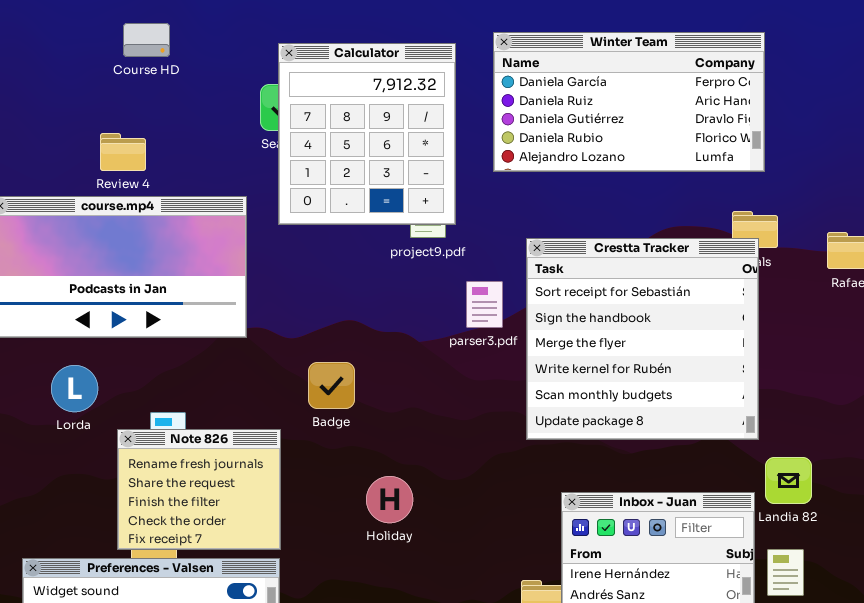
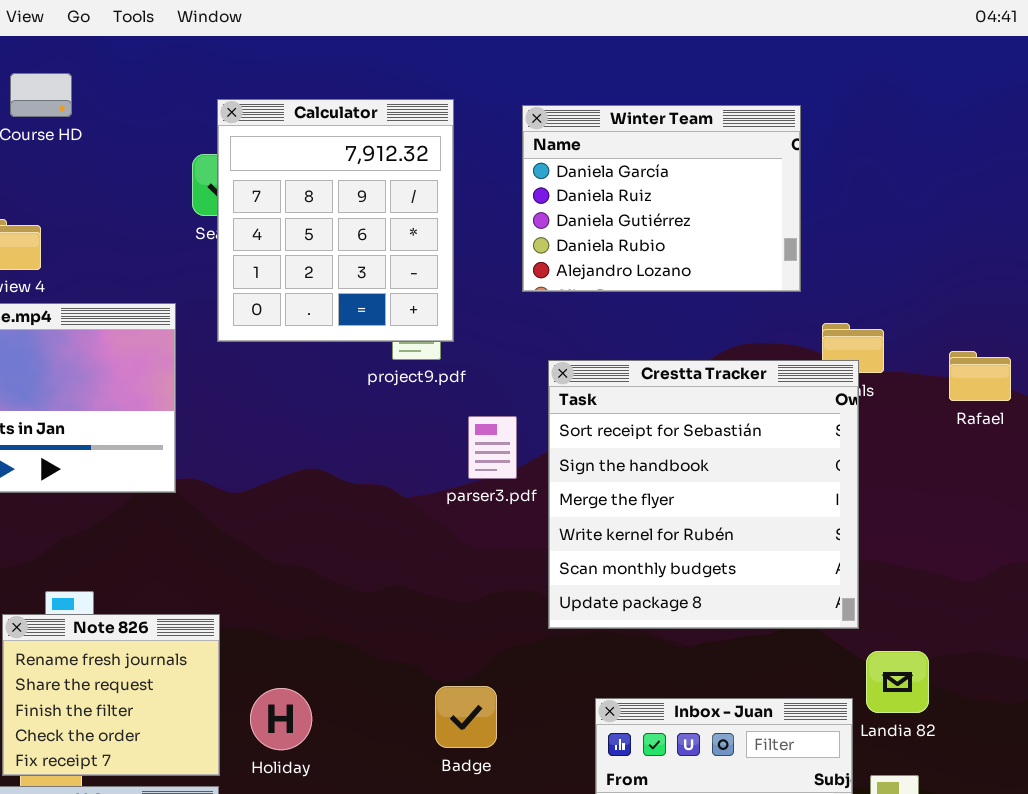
Winter Team: [493,32,765,172] -> [522,105,801,292], moved, resized
Badge: [308,362,355,409] -> [435,686,497,748], moved
Holiday: [366,476,413,523] -> [250,688,312,750], moved

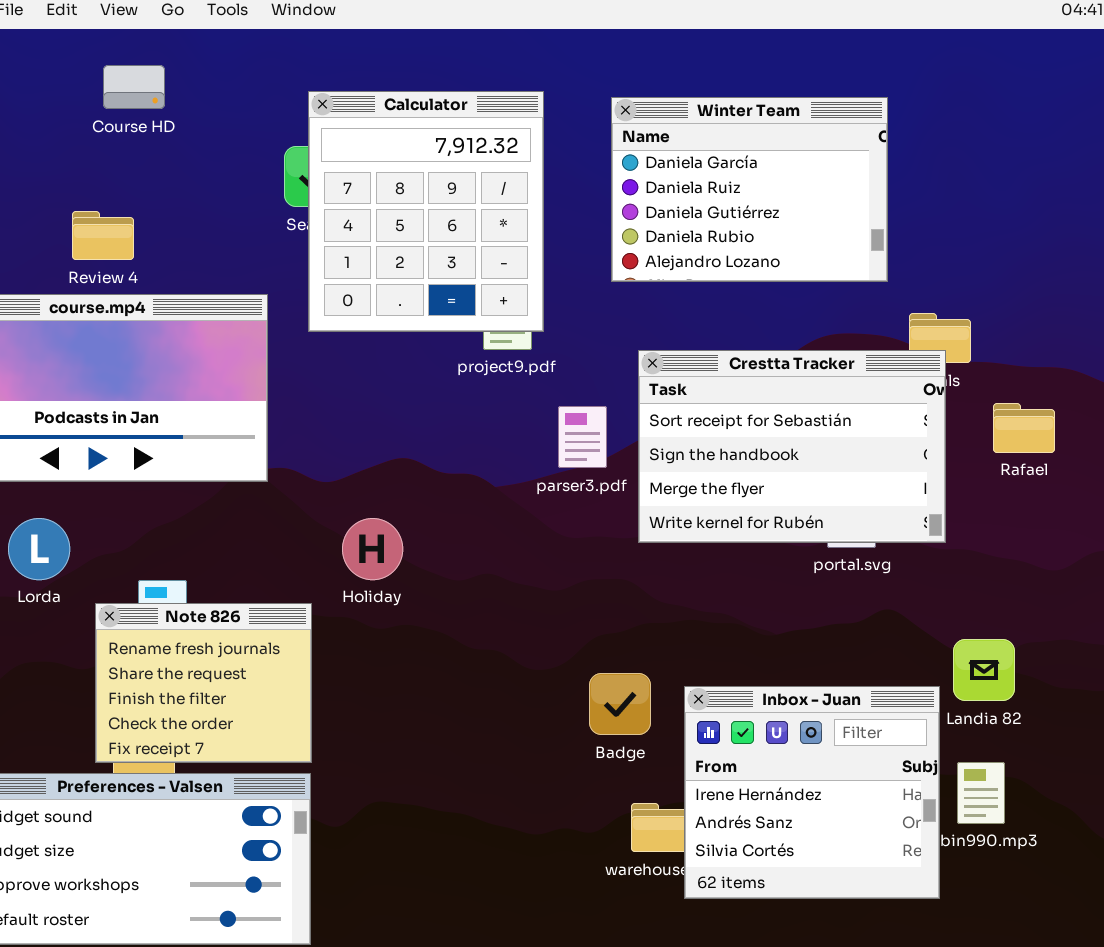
Rafael: [949,351,1011,401] -> [993,403,1055,453], moved
Crestta Tracker: [548,360,859,629] -> [638,350,946,543], resized
Badge: [435,686,497,748] -> [589,673,651,735], moved
Holiday: [250,688,312,750] -> [342,518,403,580], moved

